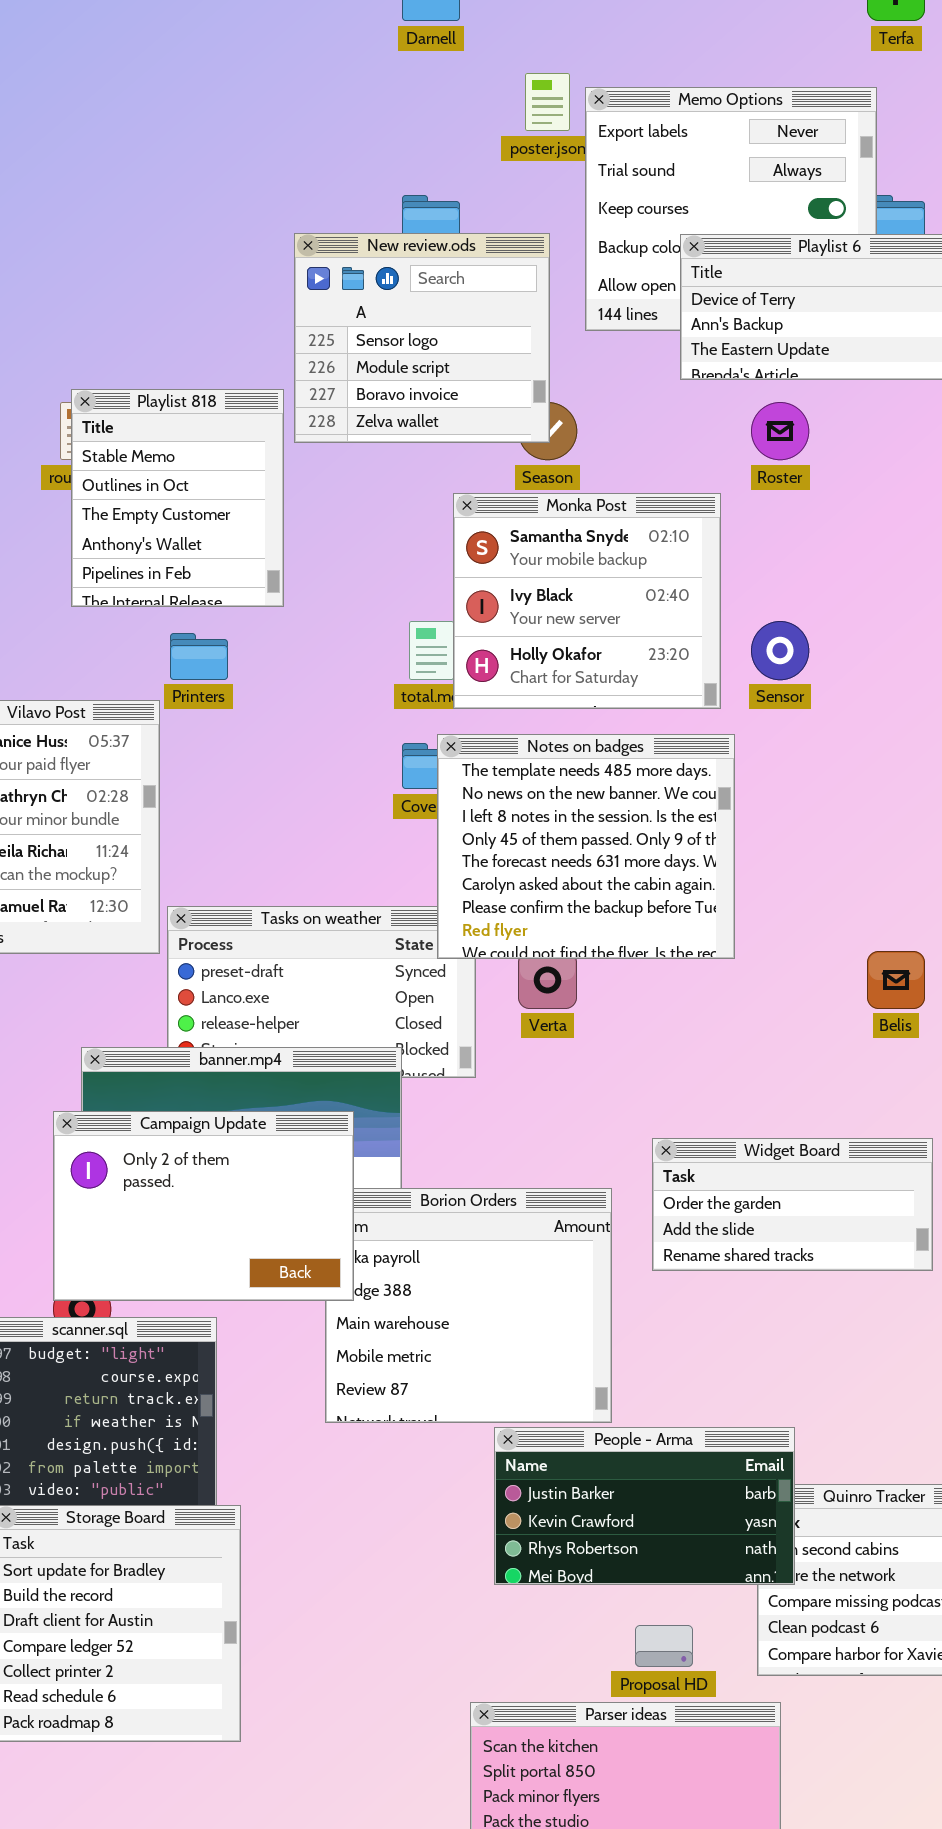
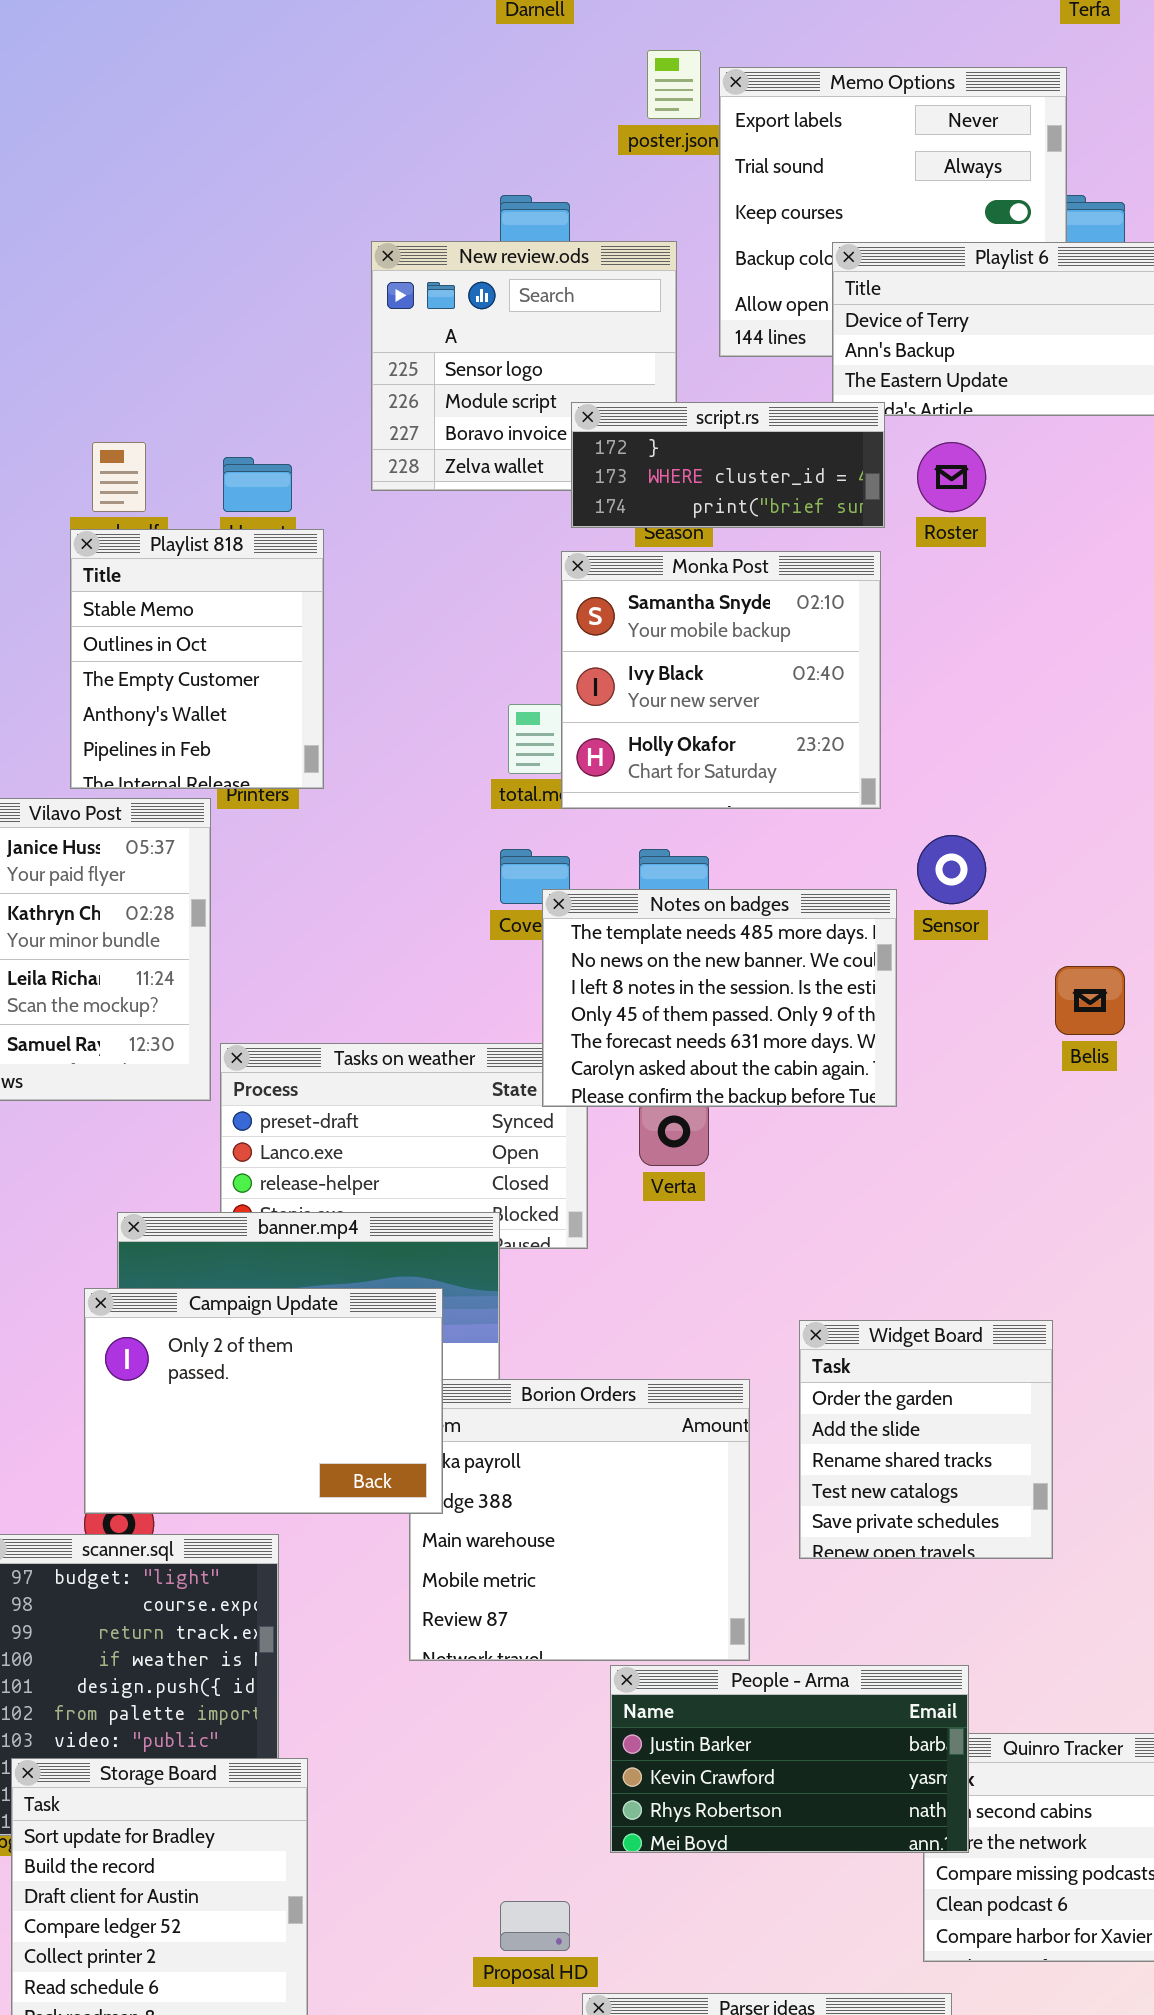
script.rs: none -> [571,402,885,528], opened
Playlist 818: [71,389,284,607] -> [70,529,324,789], moved
Sensor: [751,621,809,680] -> [917,835,986,904], moved
Notes on badges: [437,734,735,959] -> [542,889,897,1107], resized
Belis: [867,951,925,1009] -> [1055,966,1125,1035], moved
Widget Board: [652,1138,933,1271] -> [799,1320,1053,1559], resized
Proposal HD: [635,1625,693,1667] -> [500,1901,570,1951], moved

